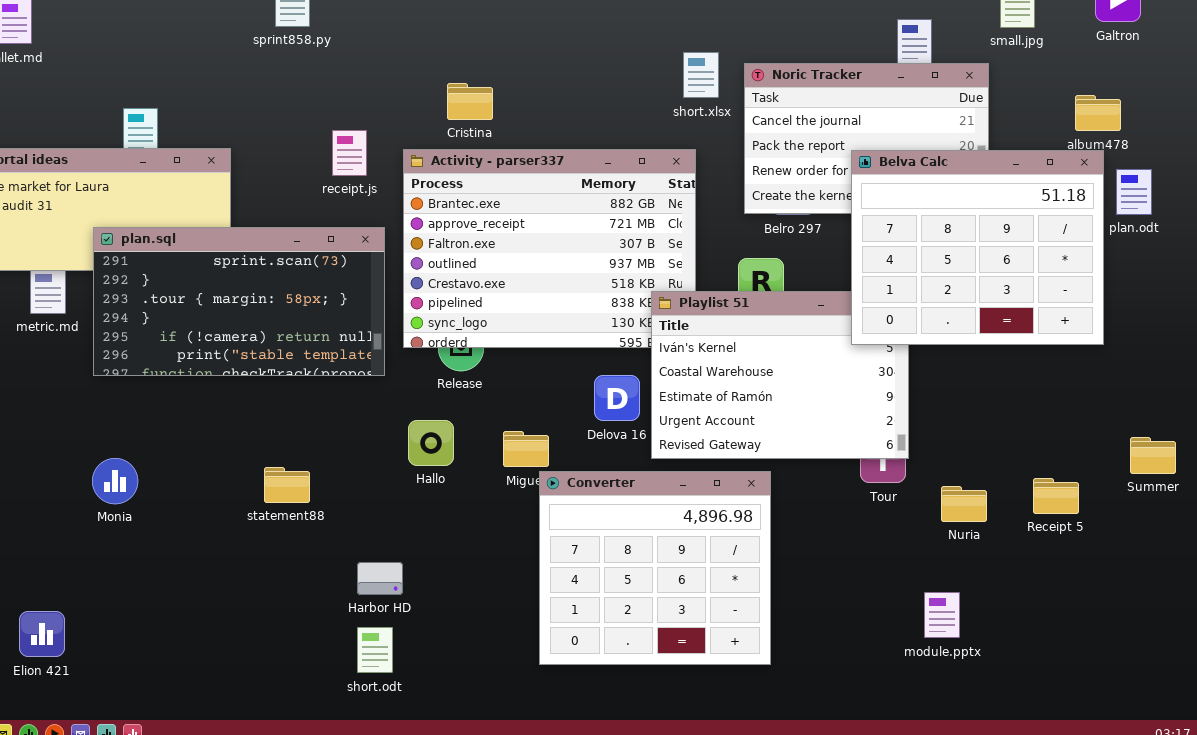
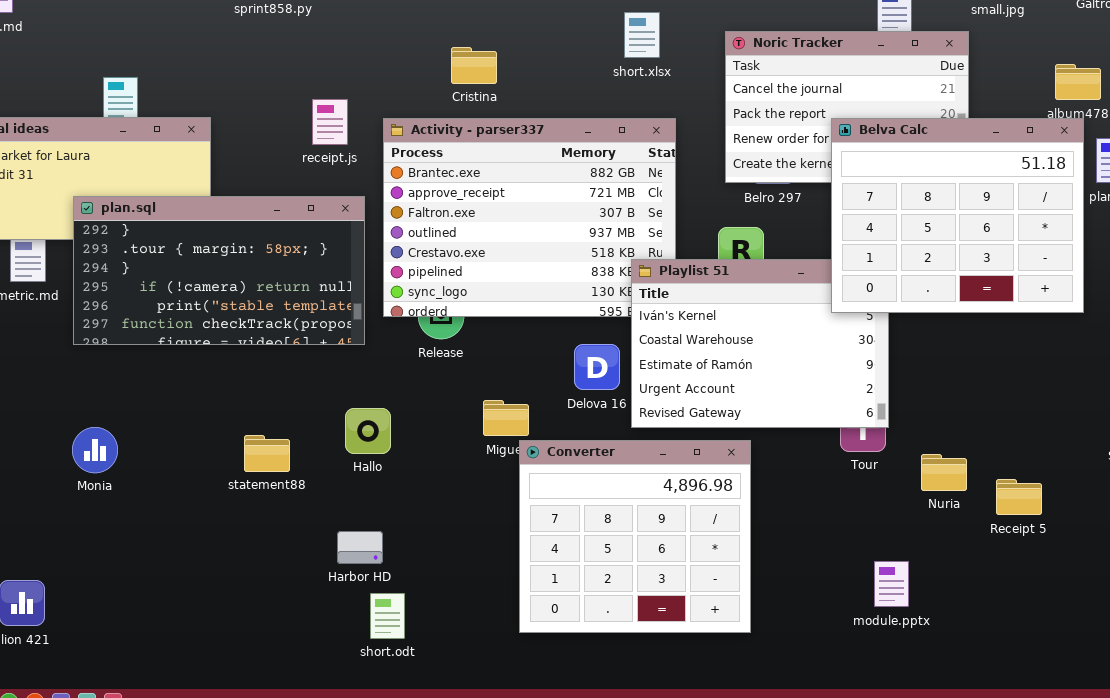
short.xlsx: [683,52,719,98] -> [624,12,660,58], moved
Cristina: [447,83,493,120] -> [451,47,497,84], moved
plan.sql: [93,227,385,376] -> [73,196,365,345], scrolled down 1 row
Hallo: [408,420,454,466] -> [345,408,391,454], moved
Receipt 5: [1033,478,1079,514] -> [996,479,1042,515], moved
module.pptx: [924,592,960,638] -> [874,561,909,607], moved
short.odt: [357,627,393,673] -> [370,593,405,639], moved

